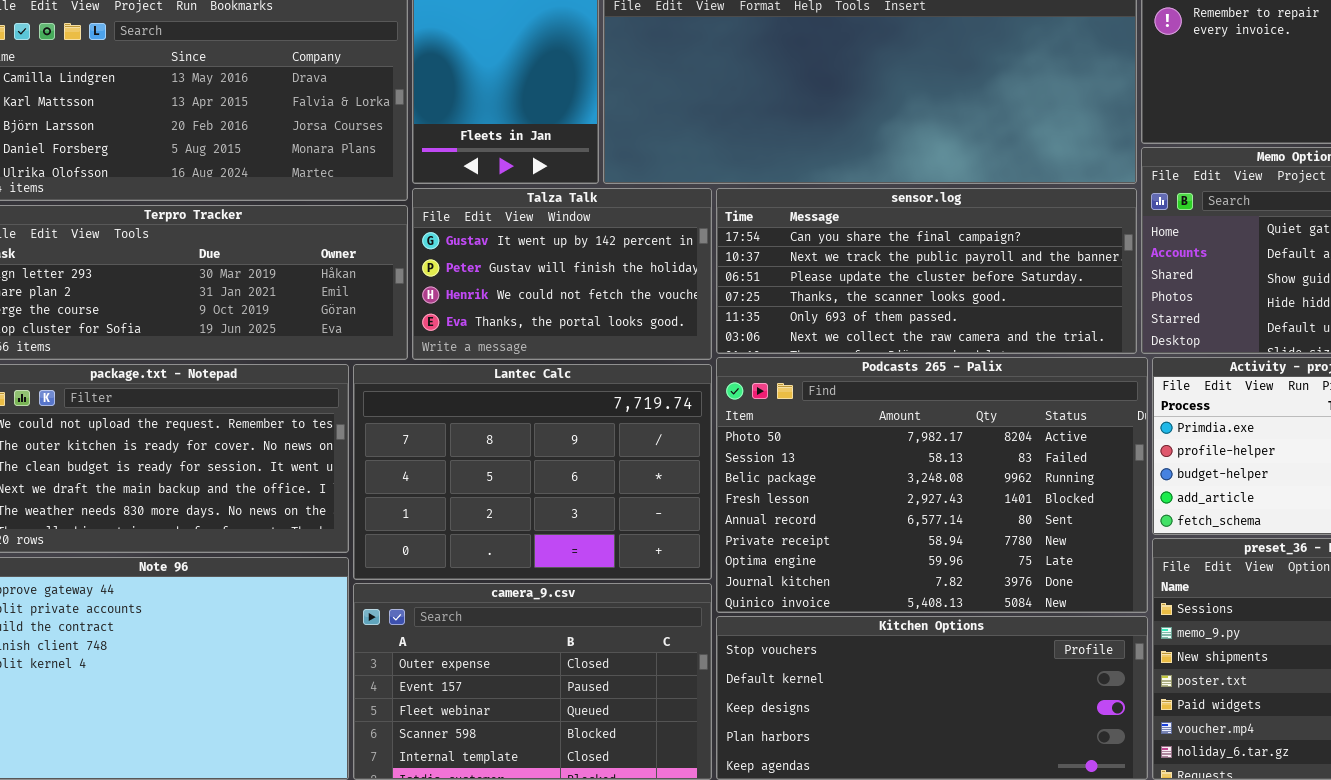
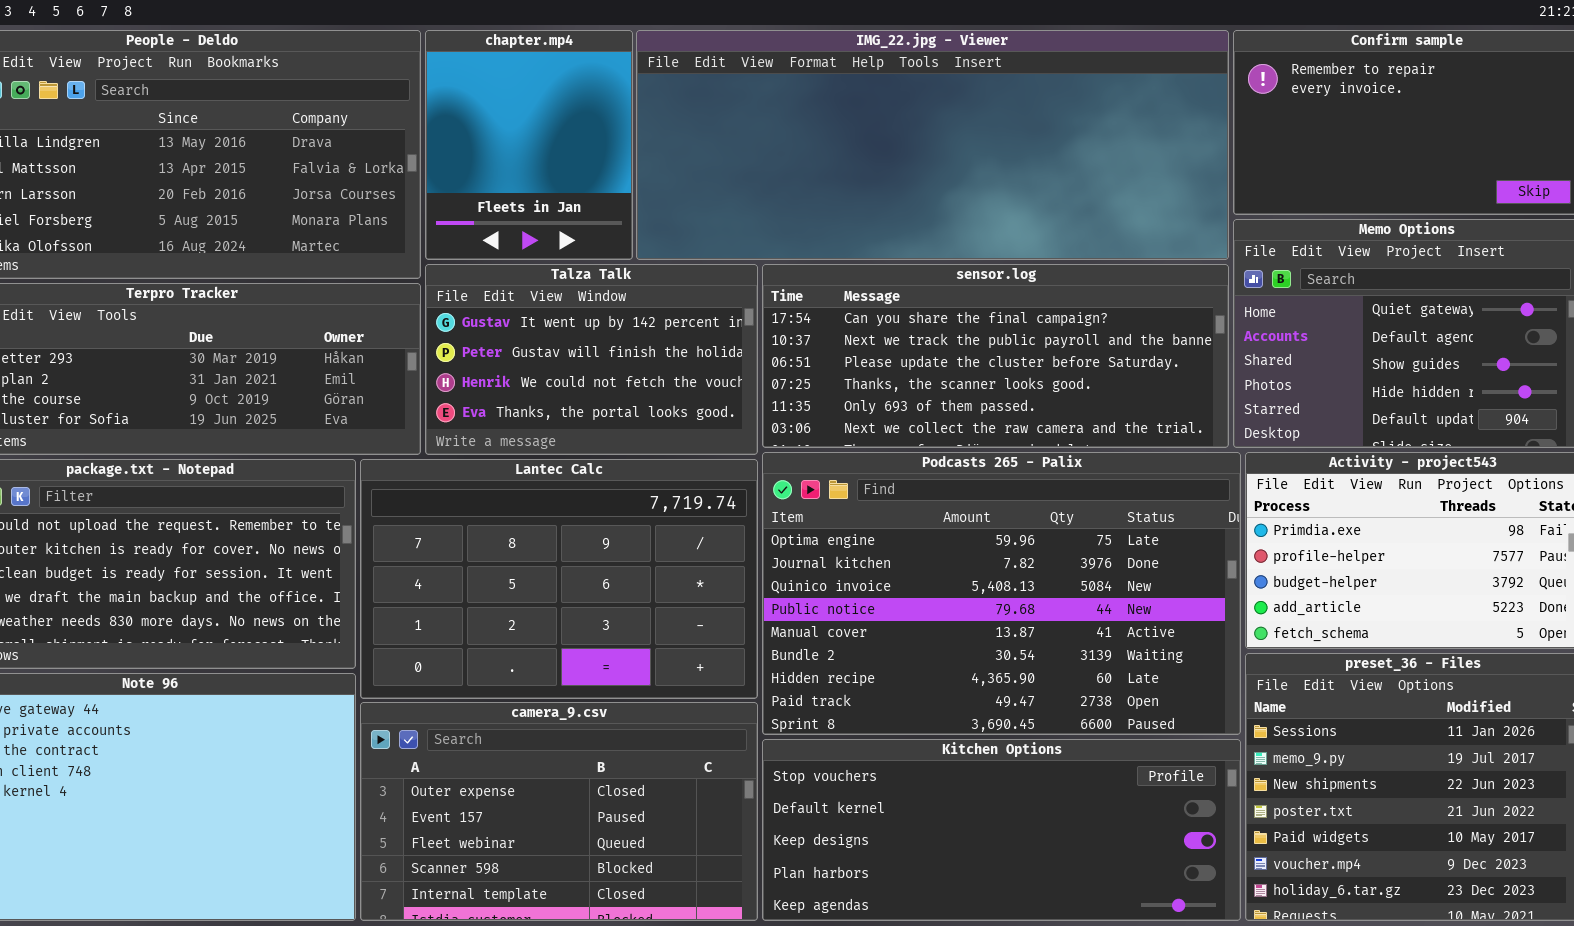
Podcasts 265 - Palix: [716,357,1148,613] -> [762,452,1241,735], scrolled down 6 rows

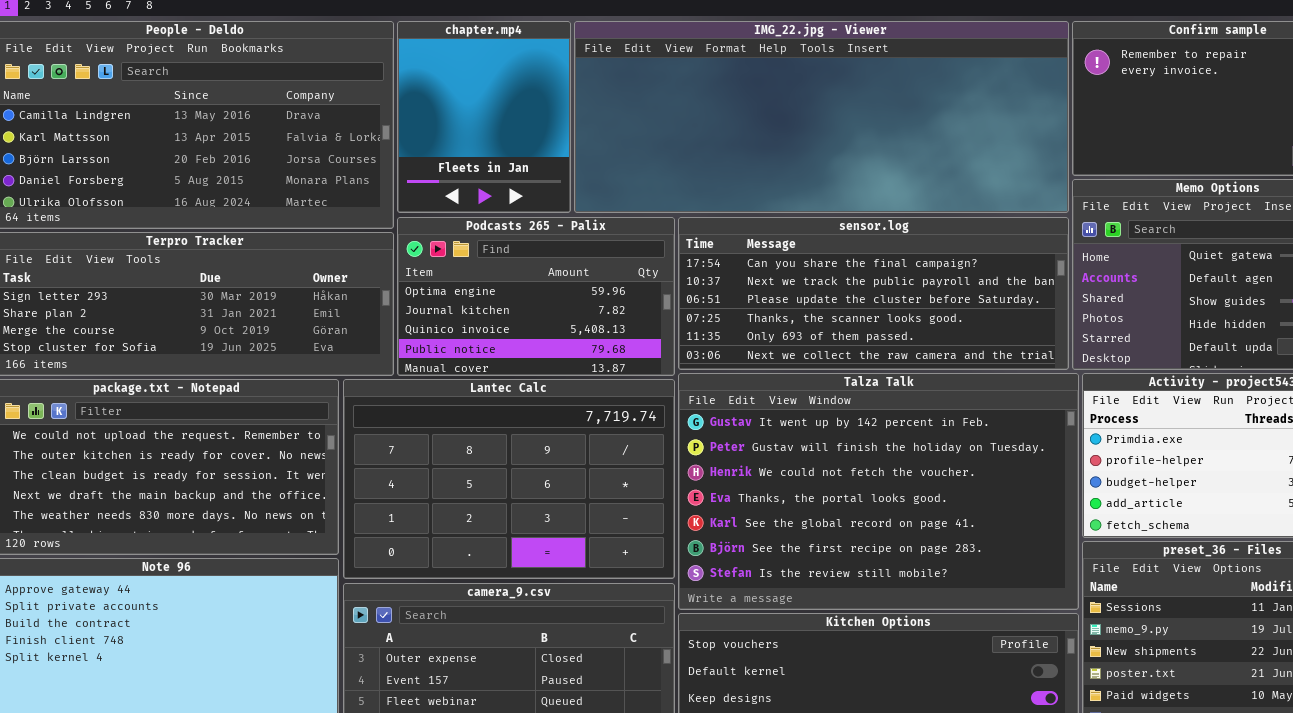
Talza Talk: [425,264,758,455] -> [678,373,1079,610], moved, resized
Podcasts 265 - Palix: [762,452,1241,735] -> [397,217,675,376], moved, resized

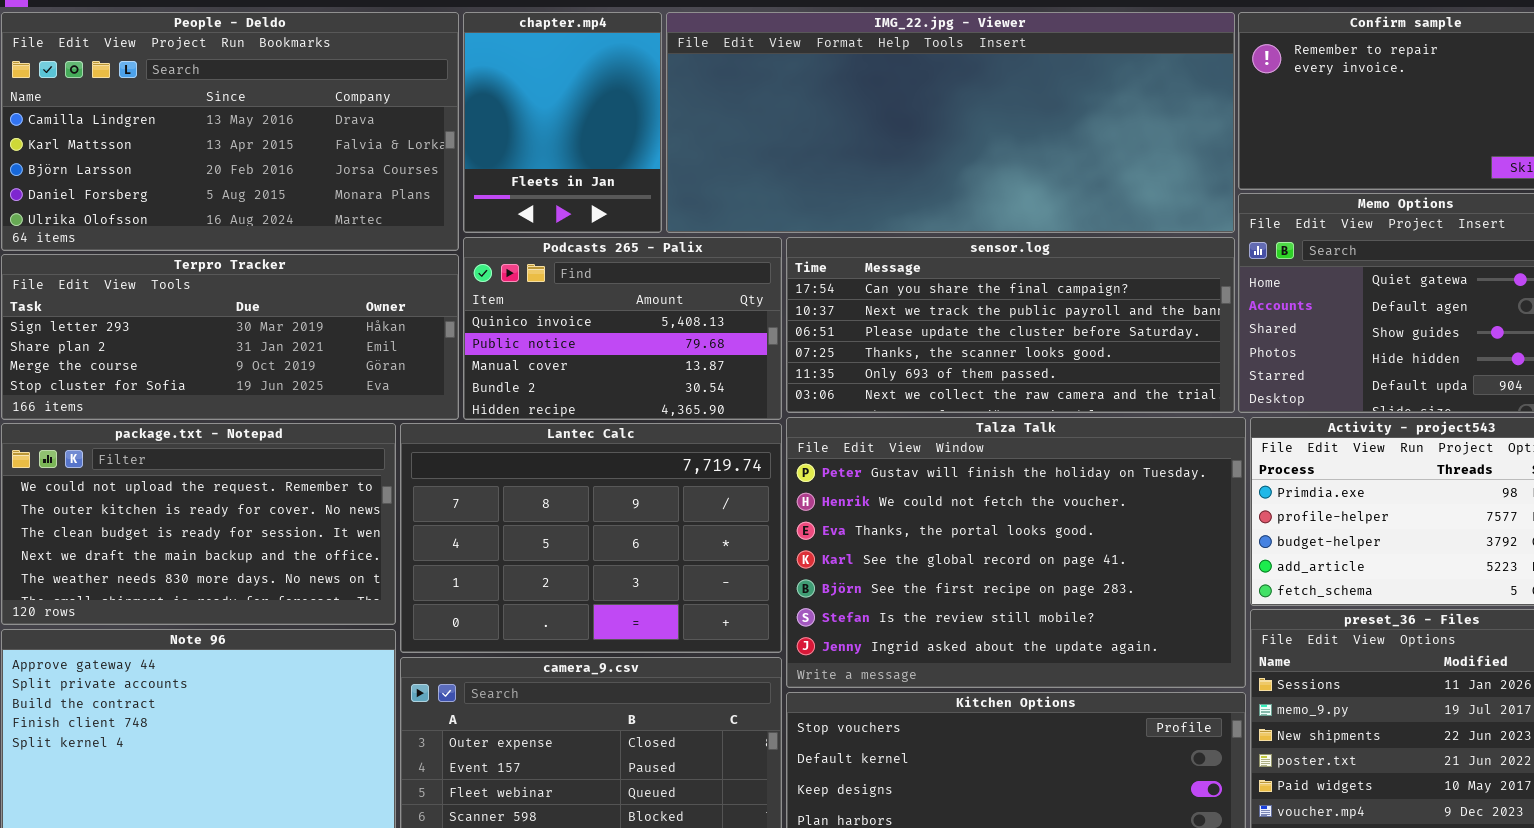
Podcasts 265 - Palix: [397,217,675,376] -> [463,237,782,420], scrolled down 2 rows
Talza Talk: [678,373,1079,610] -> [786,417,1246,688], scrolled down 1 row

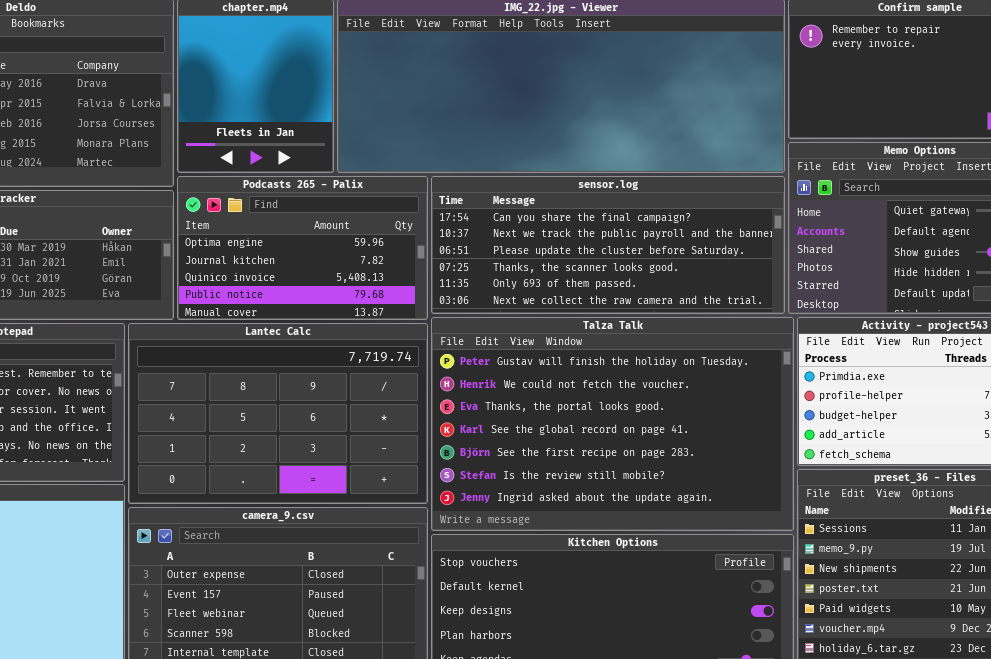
Podcasts 265 - Palix: [463,237,782,420] -> [177,176,428,320], scrolled up 2 rows

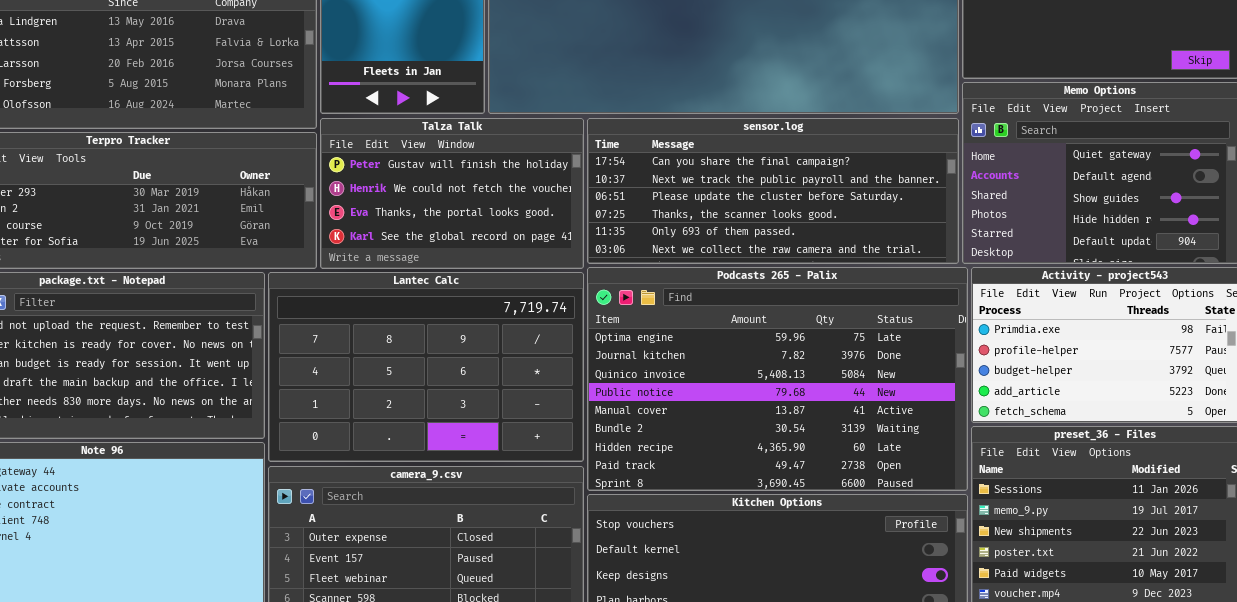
Podcasts 265 - Palix: [177,176,428,320] -> [587,267,968,491], moved, resized
Talza Talk: [431,317,794,531] -> [320,118,584,269], moved, resized

